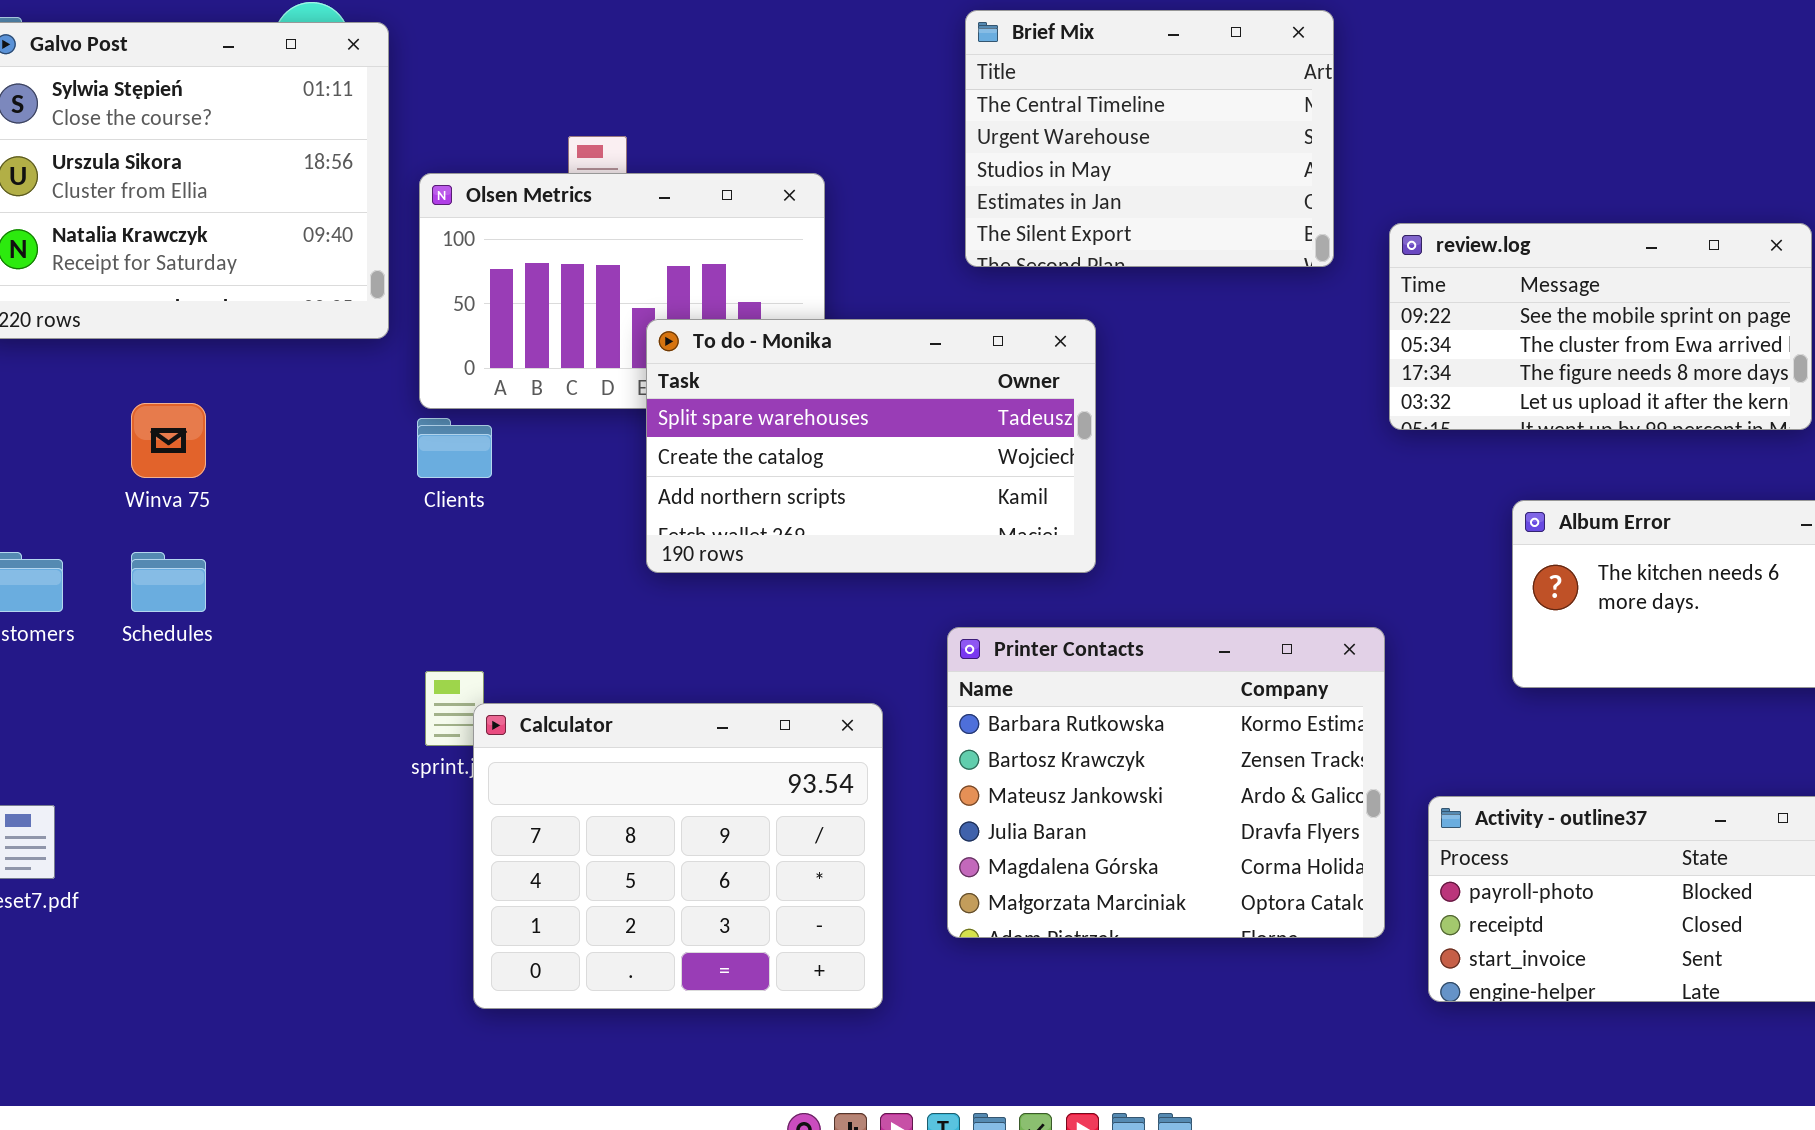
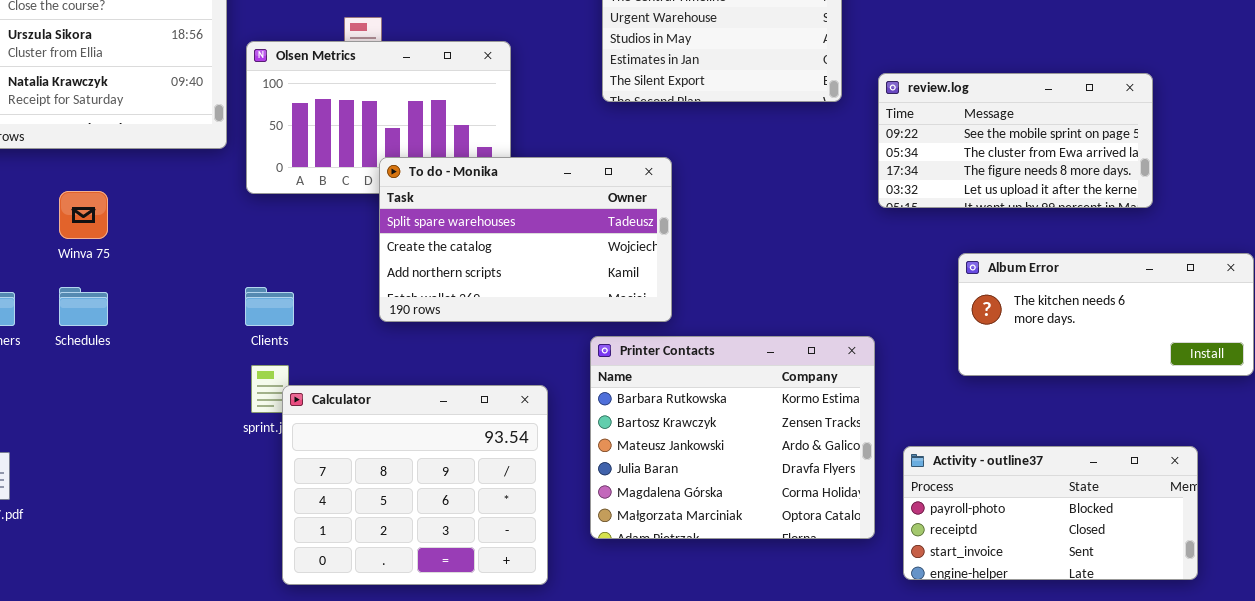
To do - Monika: [646,319,1096,573] -> [379,157,672,322], moved
Clients: [417,418,492,478] -> [245,287,294,326], moved

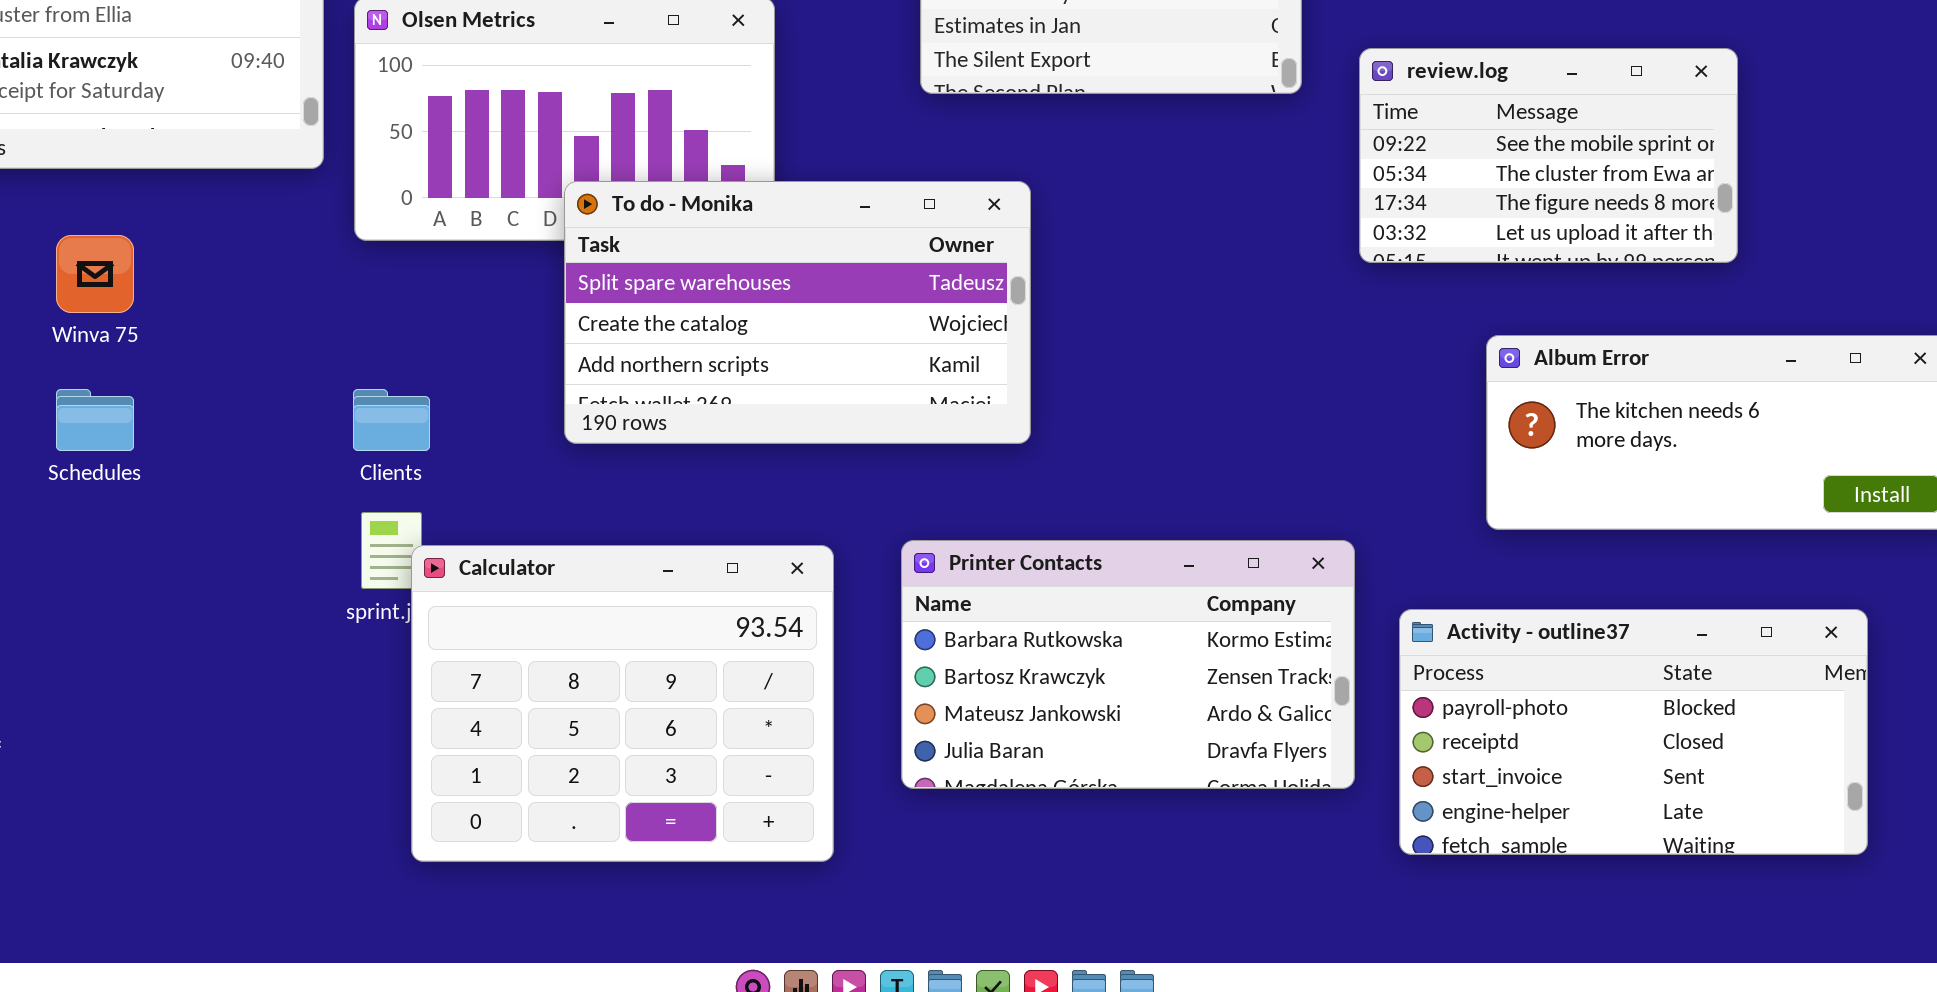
review.log: [878,73,1153,208] -> [1359,48,1738,263], resized
Printer Contacts: [590,336,875,539] -> [901,540,1355,789], resized
Activity - outline37: [903,446,1198,580] -> [1399,609,1868,855], resized

